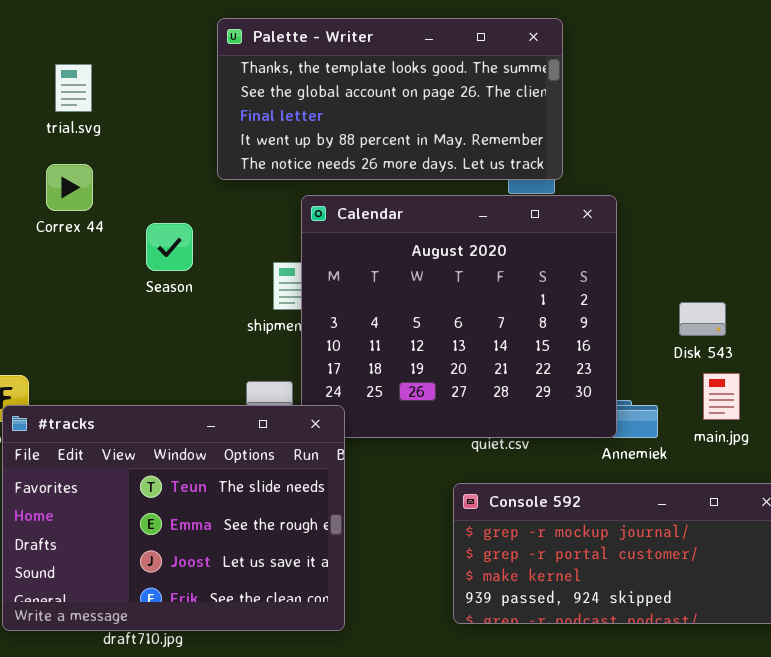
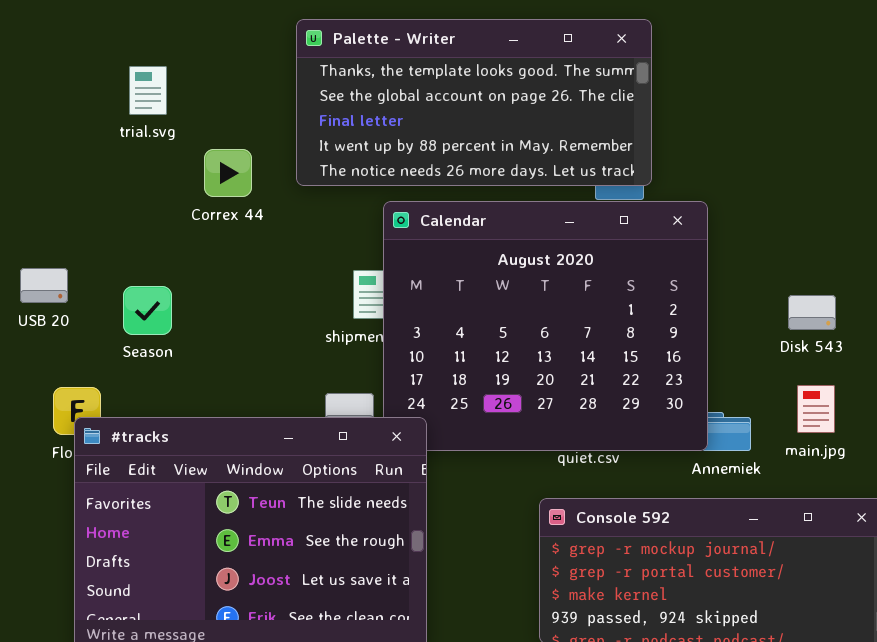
Correx 44: [46,164,93,211] -> [204,149,252,197], moved
Season: [146,223,193,271] -> [123,286,172,335], moved
Disk 543: [679,302,726,336] -> [788,295,836,330], moved

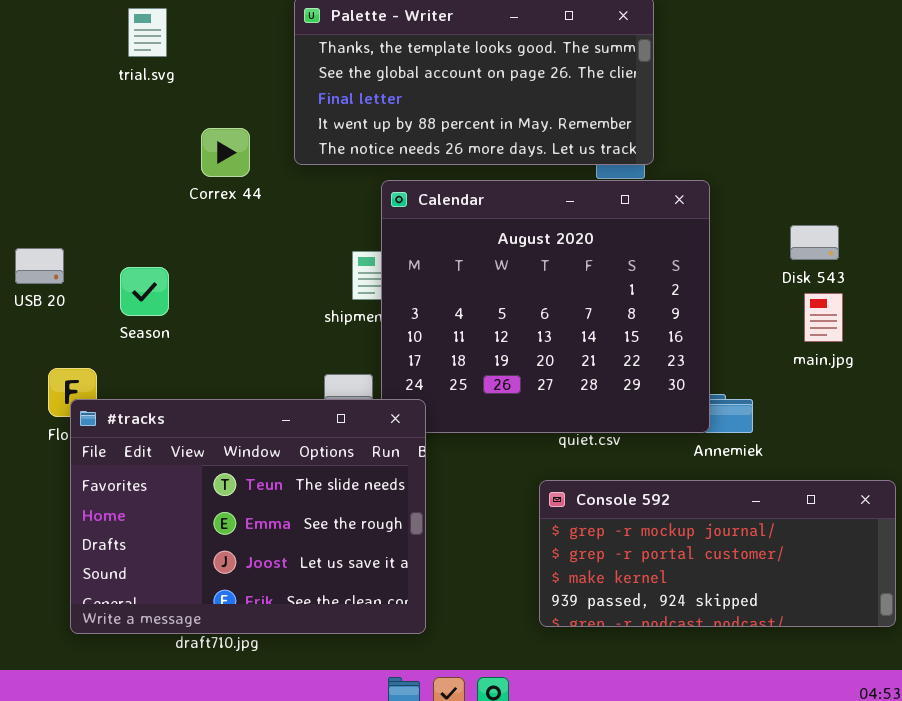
trial.svg: [129,66,167,115] -> [128,8,167,57], moved
Disk 543: [788,295,836,330] -> [790,225,839,260], moved
main.jpg: [797,385,835,433] -> [804,293,843,342], moved

